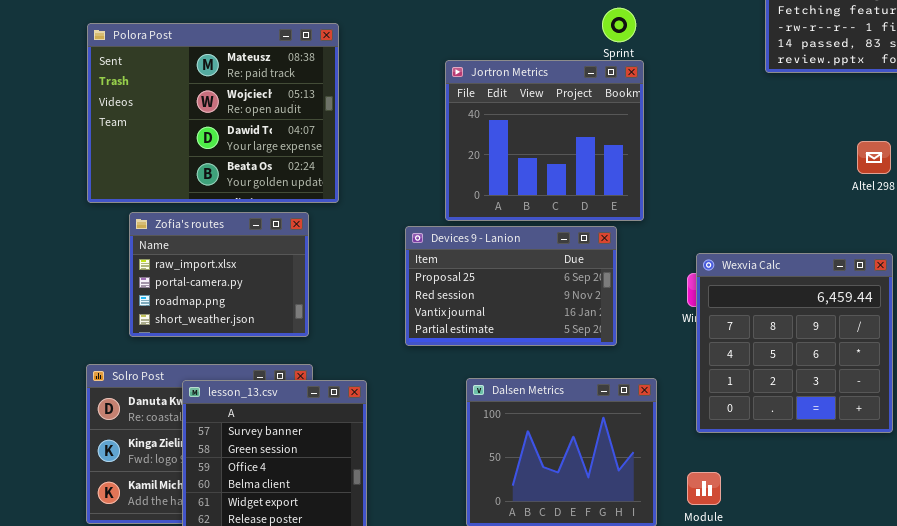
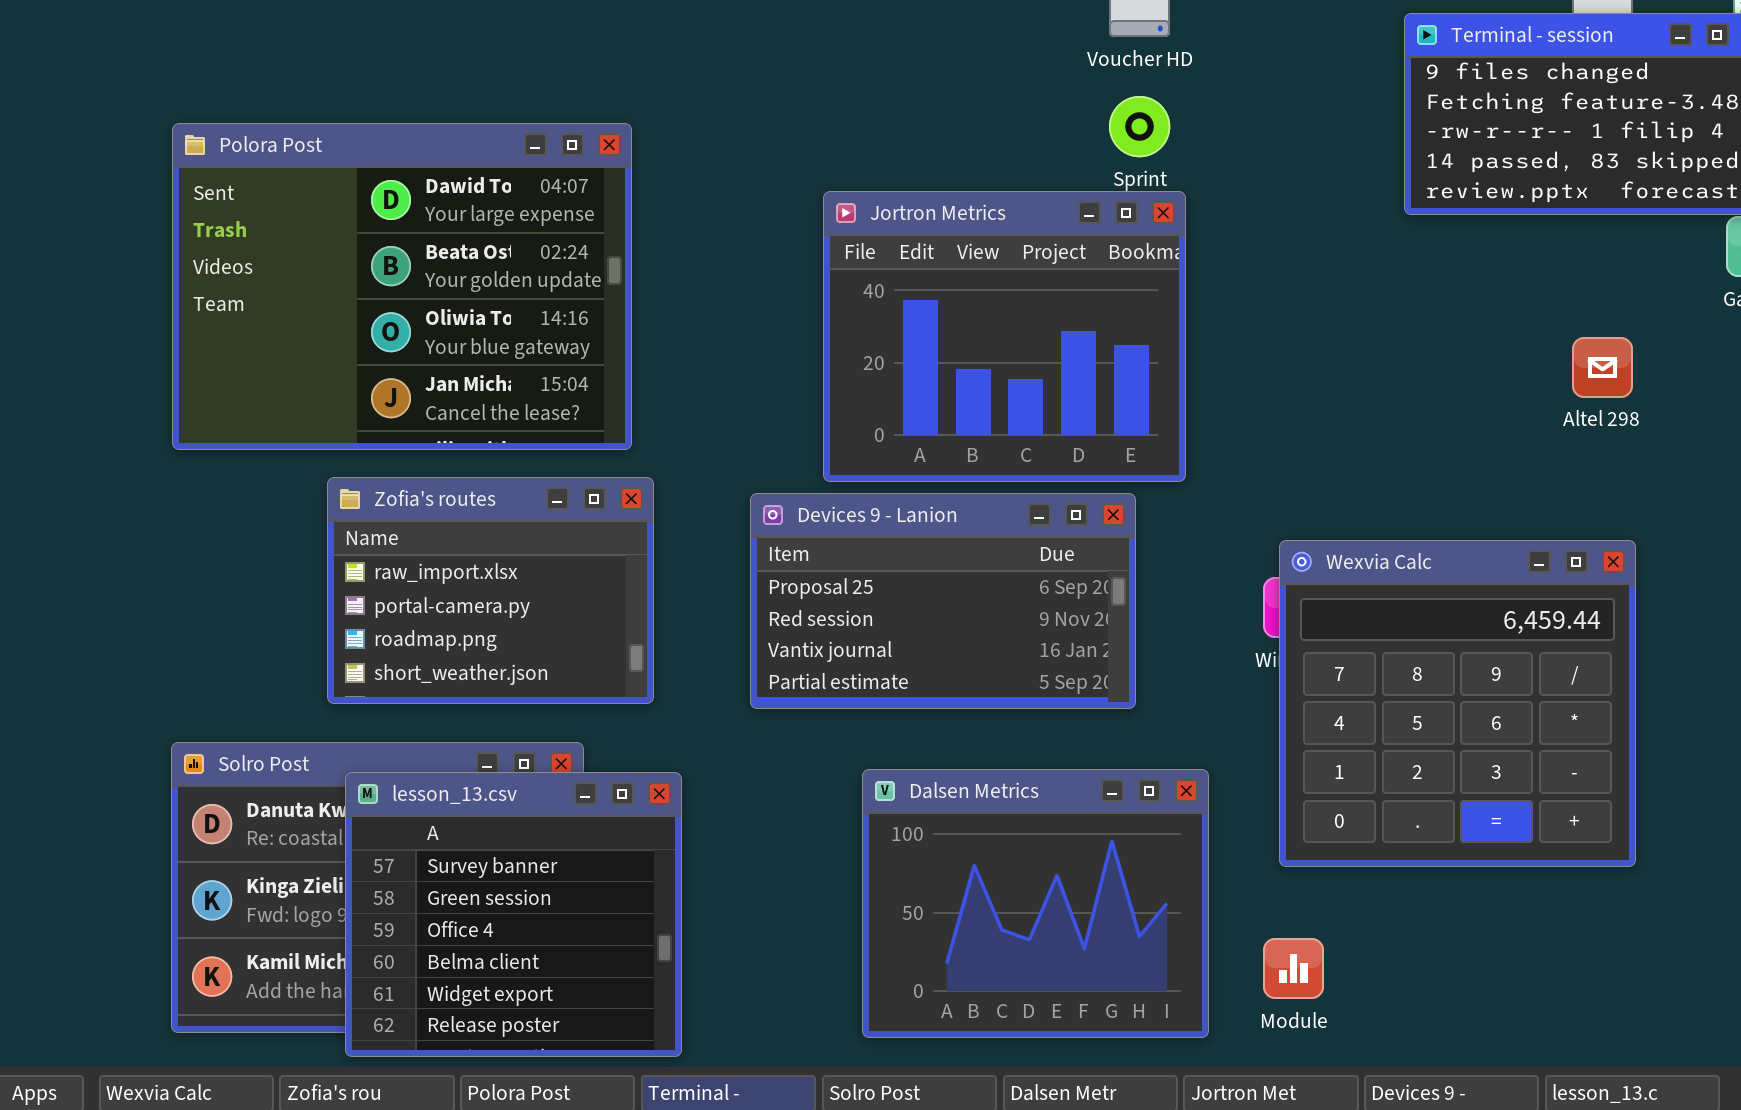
Polora Post: [87,23,339,203] -> [172,123,632,450], scrolled down 2 rows
Zofia's routes: [129,212,309,337] -> [327,477,654,704], moved

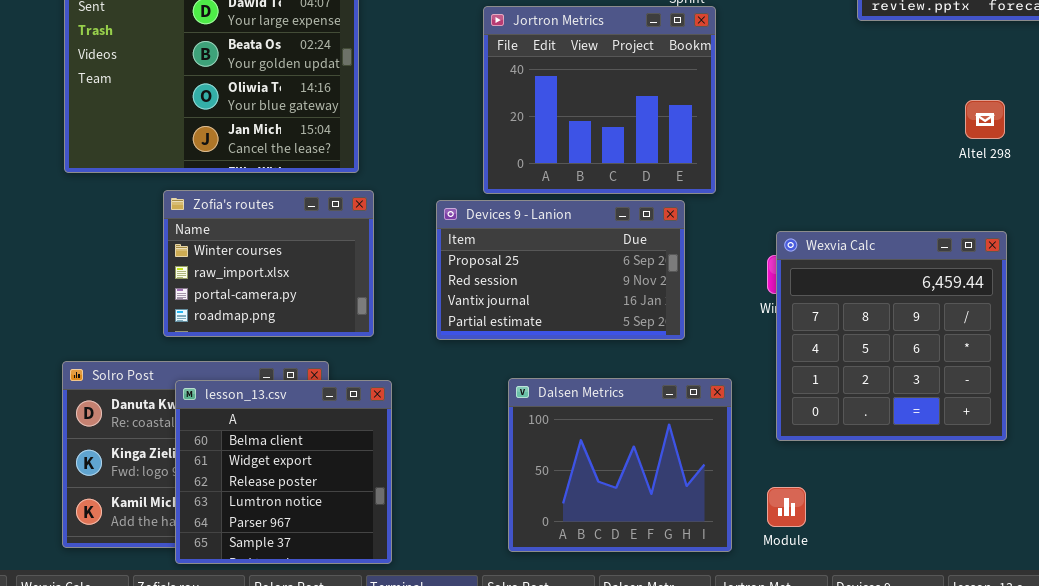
Zofia's routes: [327,477,654,704] -> [163,190,374,337], scrolled up 1 row
lesson_13.csv: [345,772,682,1057] -> [175,380,392,564], scrolled down 3 rows

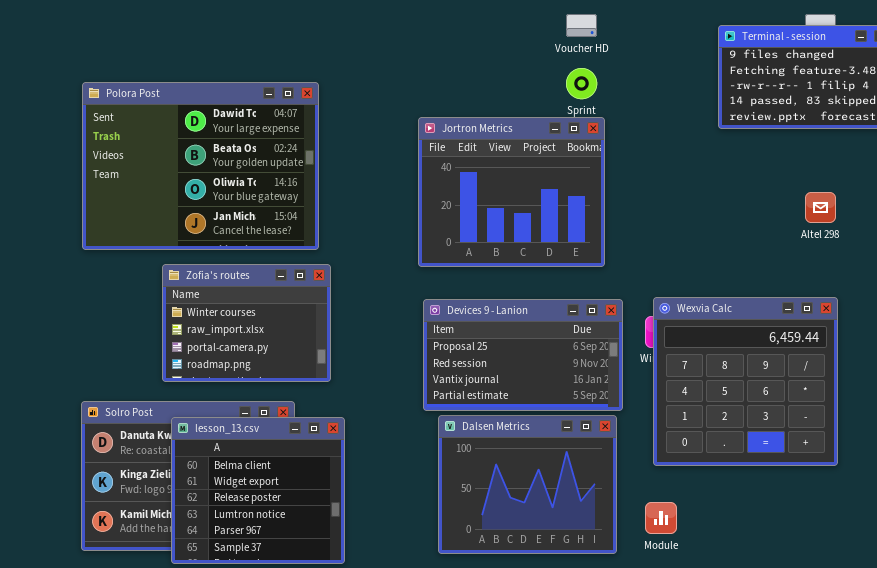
Devices 9 - Lanion: [436,200,685,340] -> [423,299,623,411], moved

